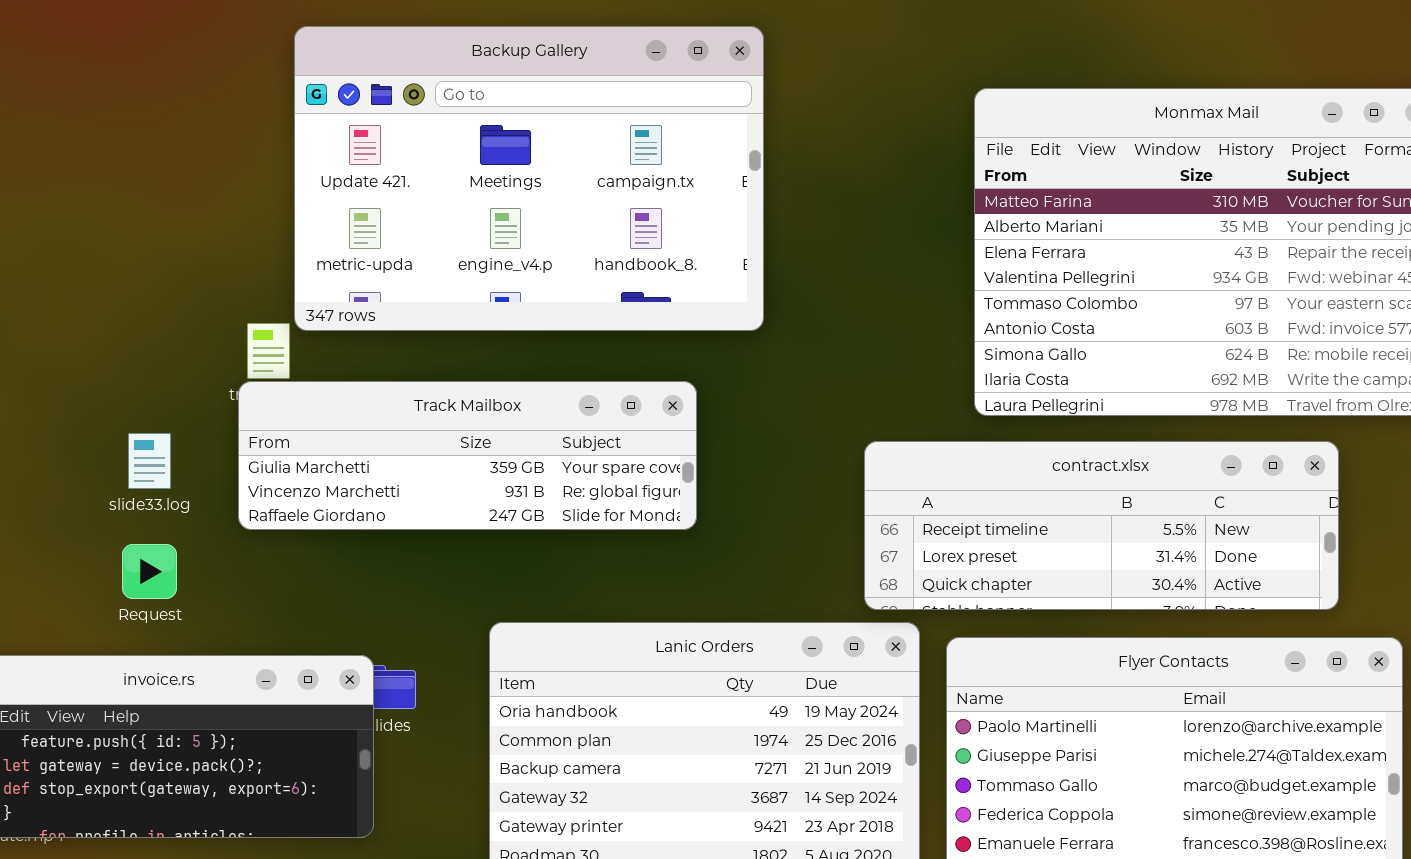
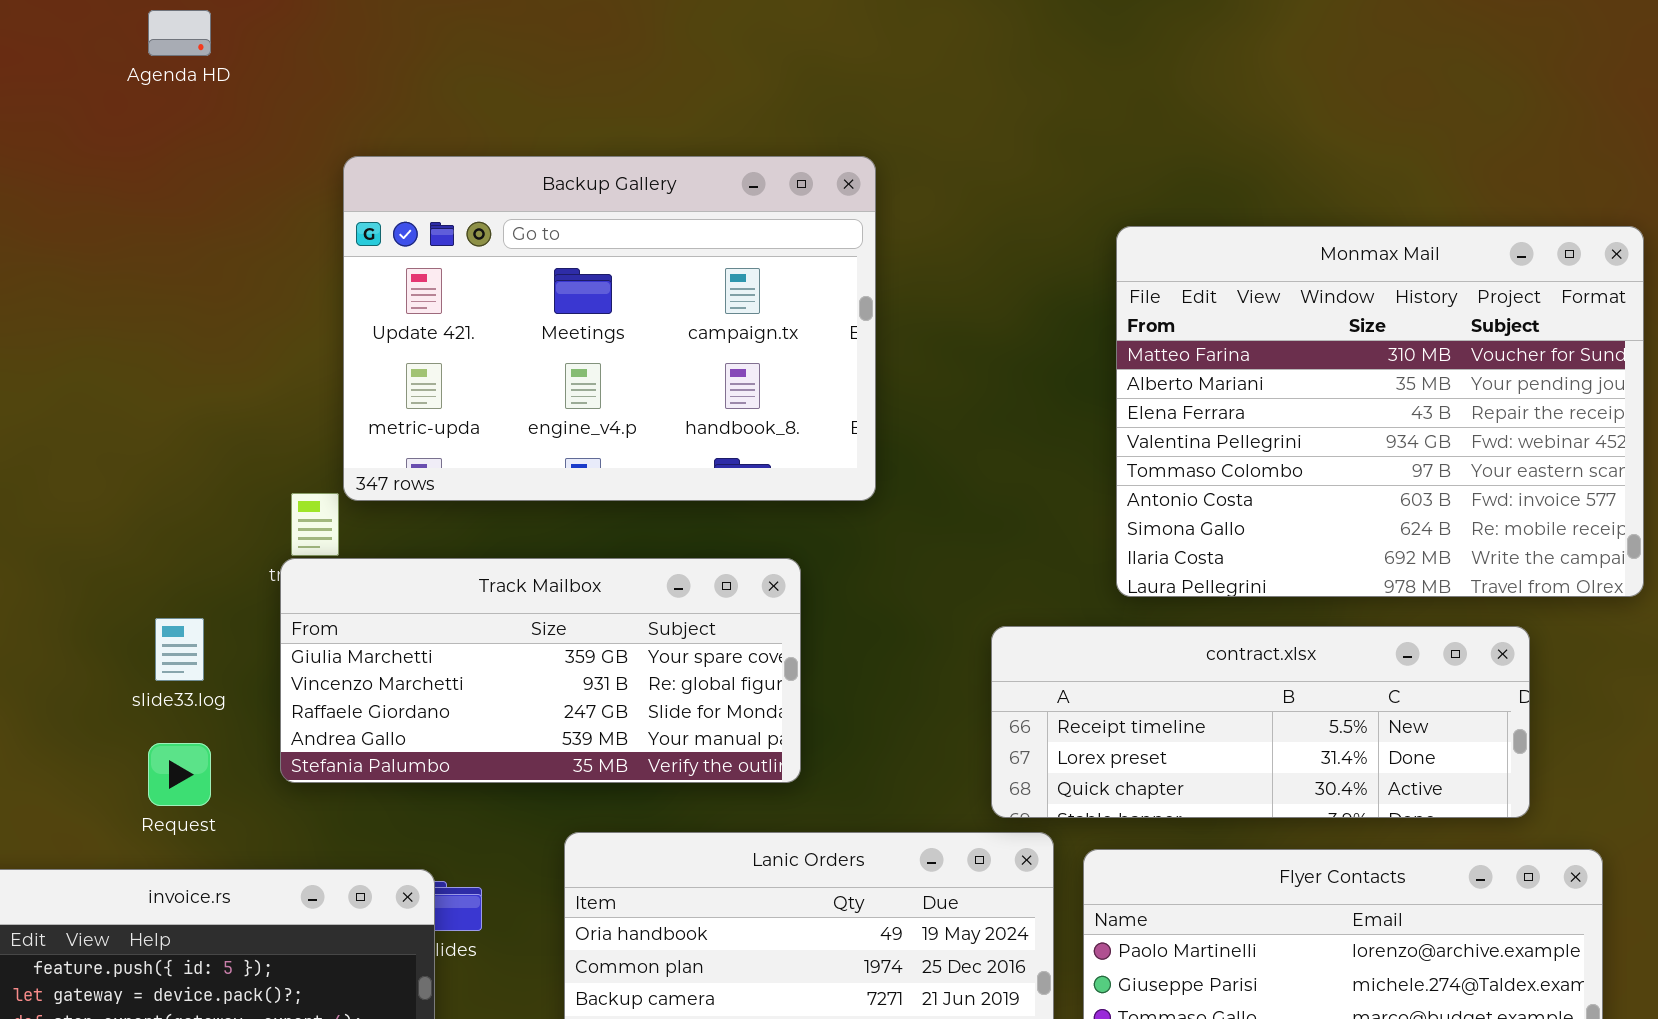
Track Mailbox: [238,381,697,530] -> [280,558,801,783], resized

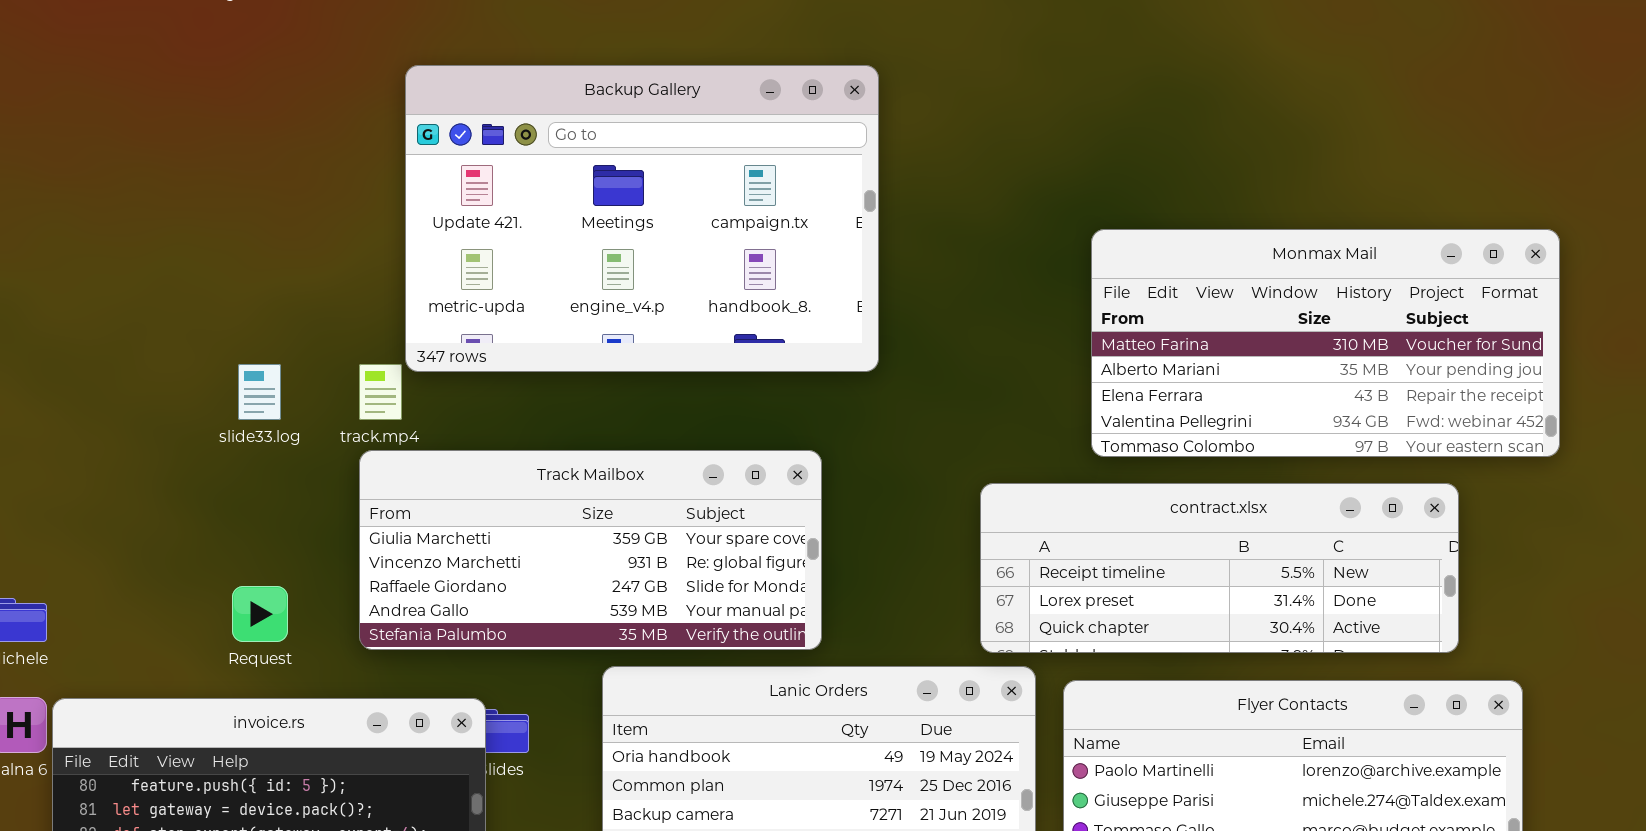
Monmax Mail: [1116,226,1644,597] -> [1091,229,1560,457], resized
Track Mailbox: [280,558,801,783] -> [359,450,822,650], moved
slide33.log: [155,618,204,681] -> [238,364,281,420], moved

